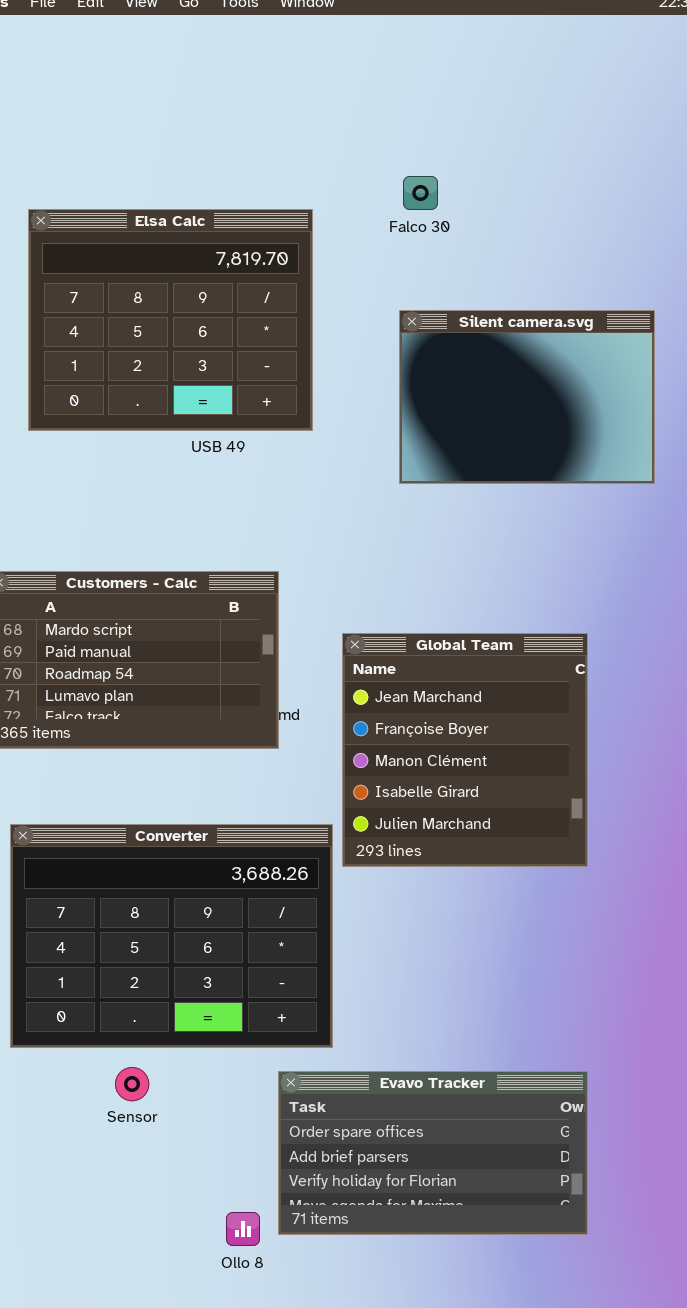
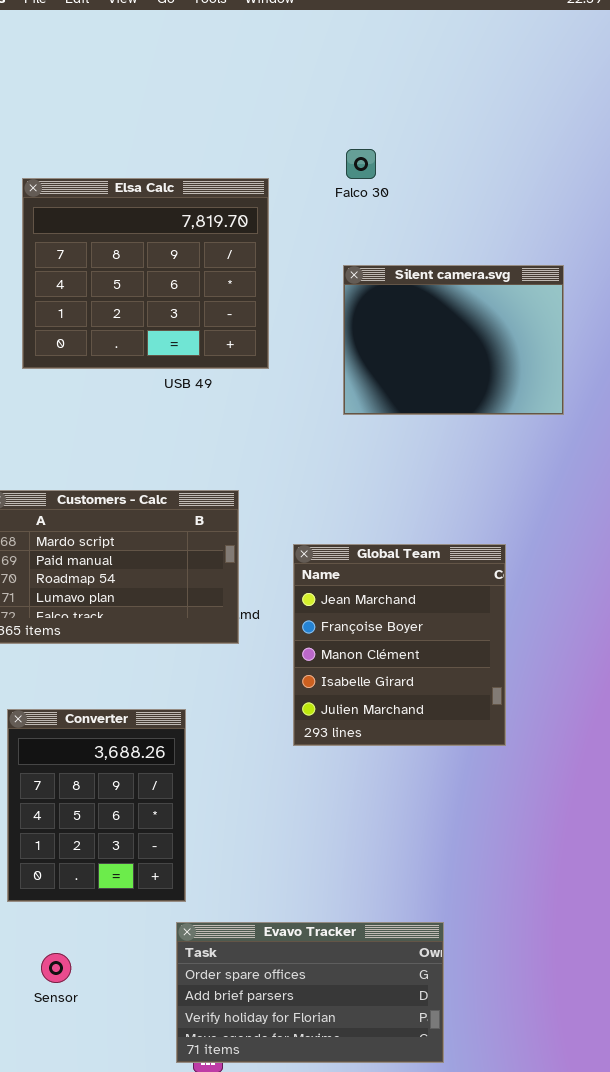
Converter: [10,824,333,1048] -> [7,709,186,902], resized
Sensor: [115,1067,149,1101] -> [41,953,71,983], moved
Evavo Tracker: [278,1071,588,1235] -> [176,922,444,1063], moved

